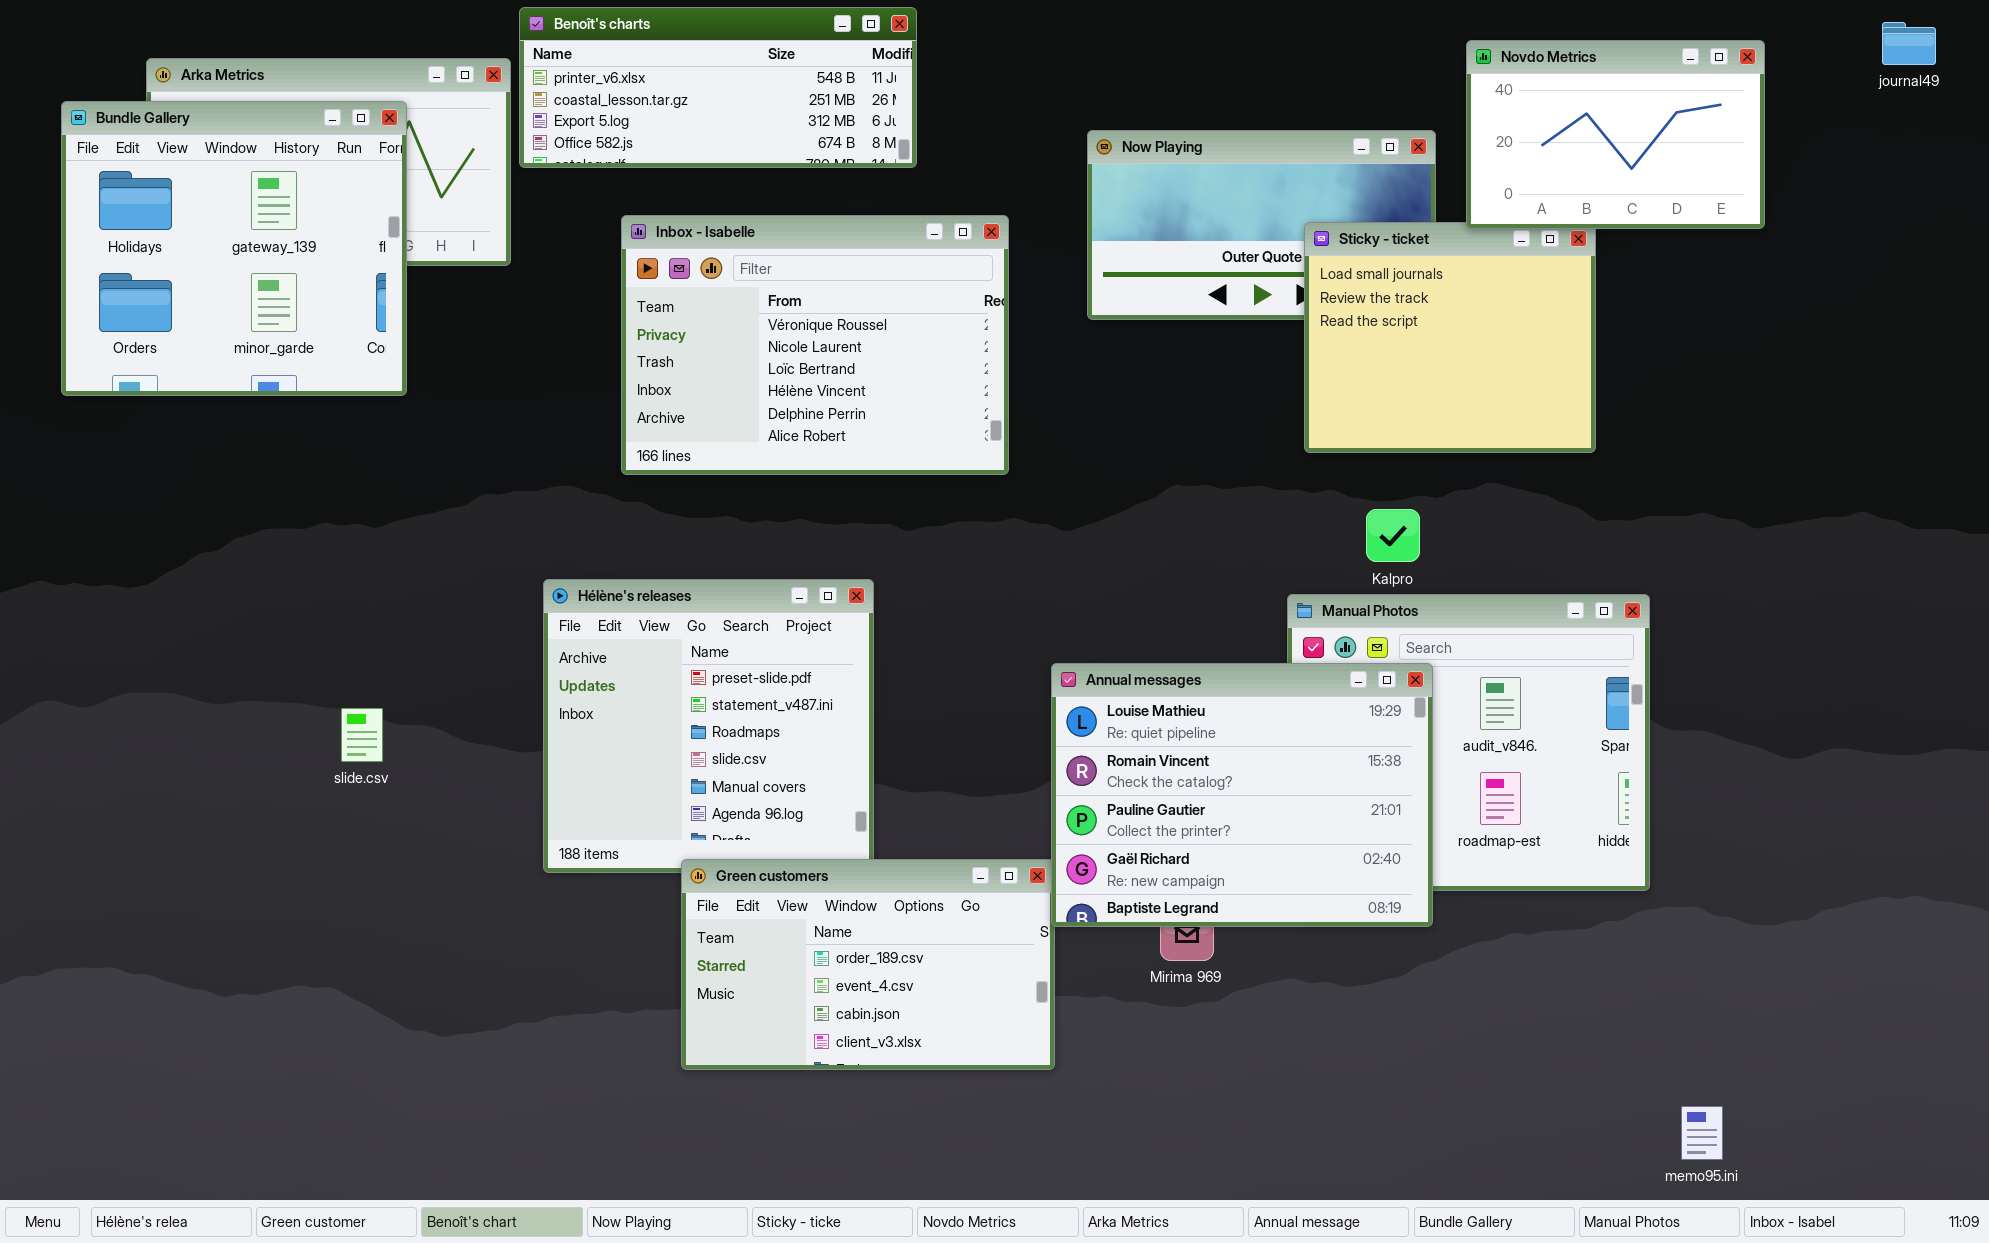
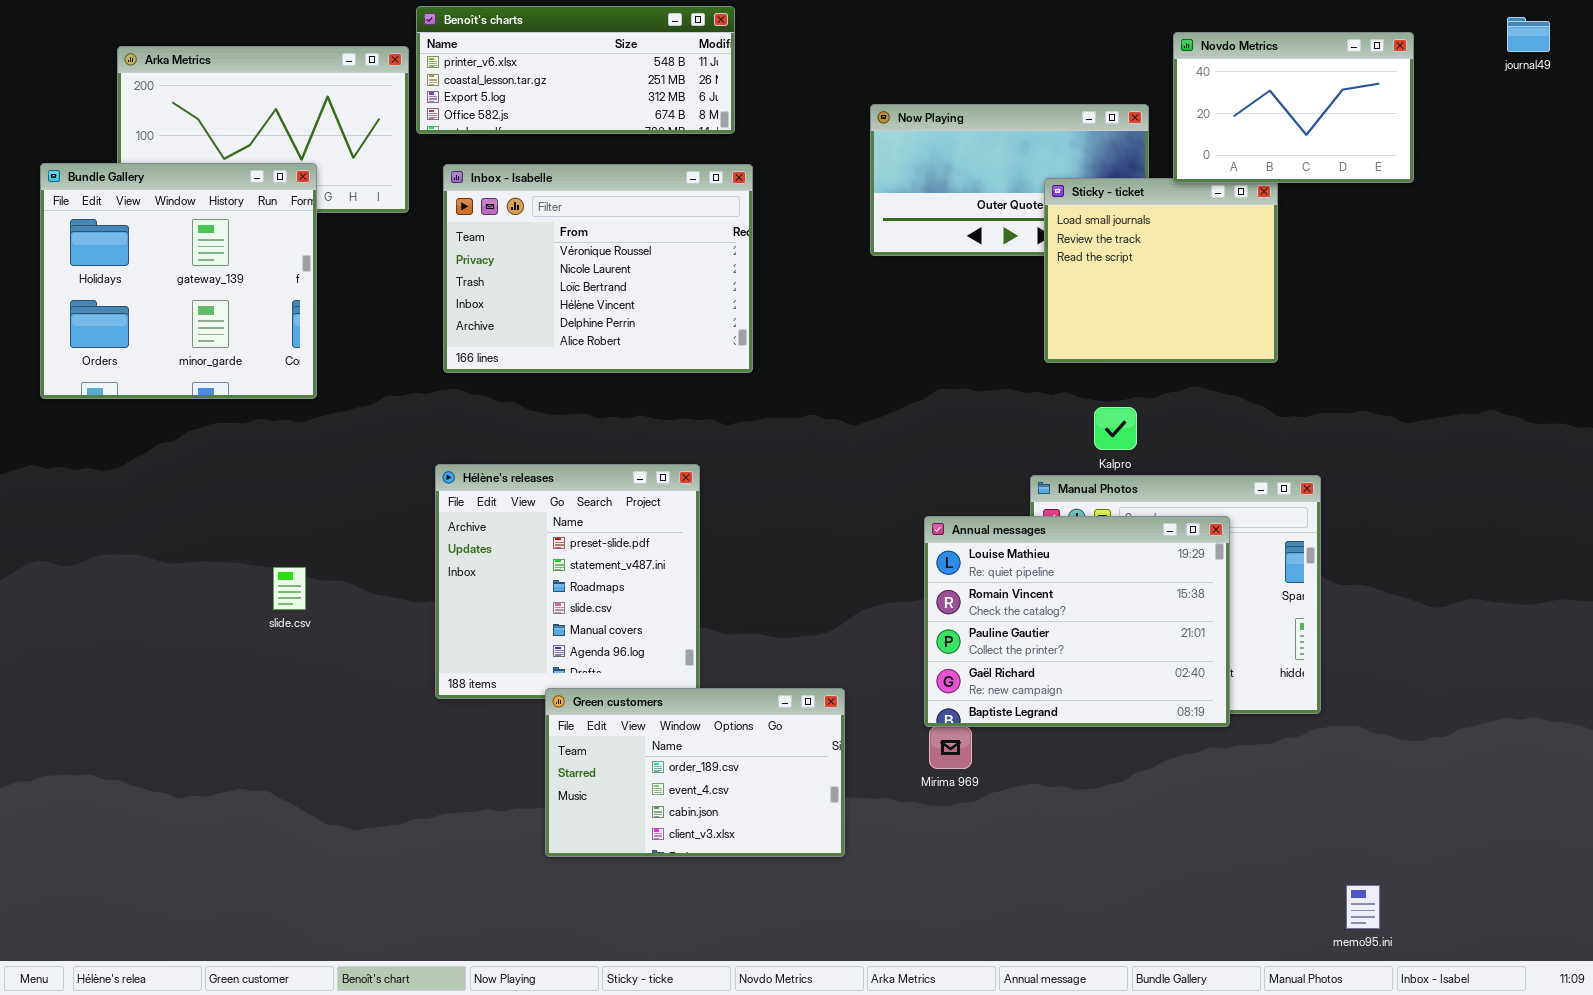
Bundle Gallery: [61,101,407,396] -> [40,163,317,399], moved
Inbox - Isabelle: [621,215,1009,475] -> [443,164,753,373], moved
Annual messages: [1051,663,1433,927] -> [924,516,1230,727], moved

